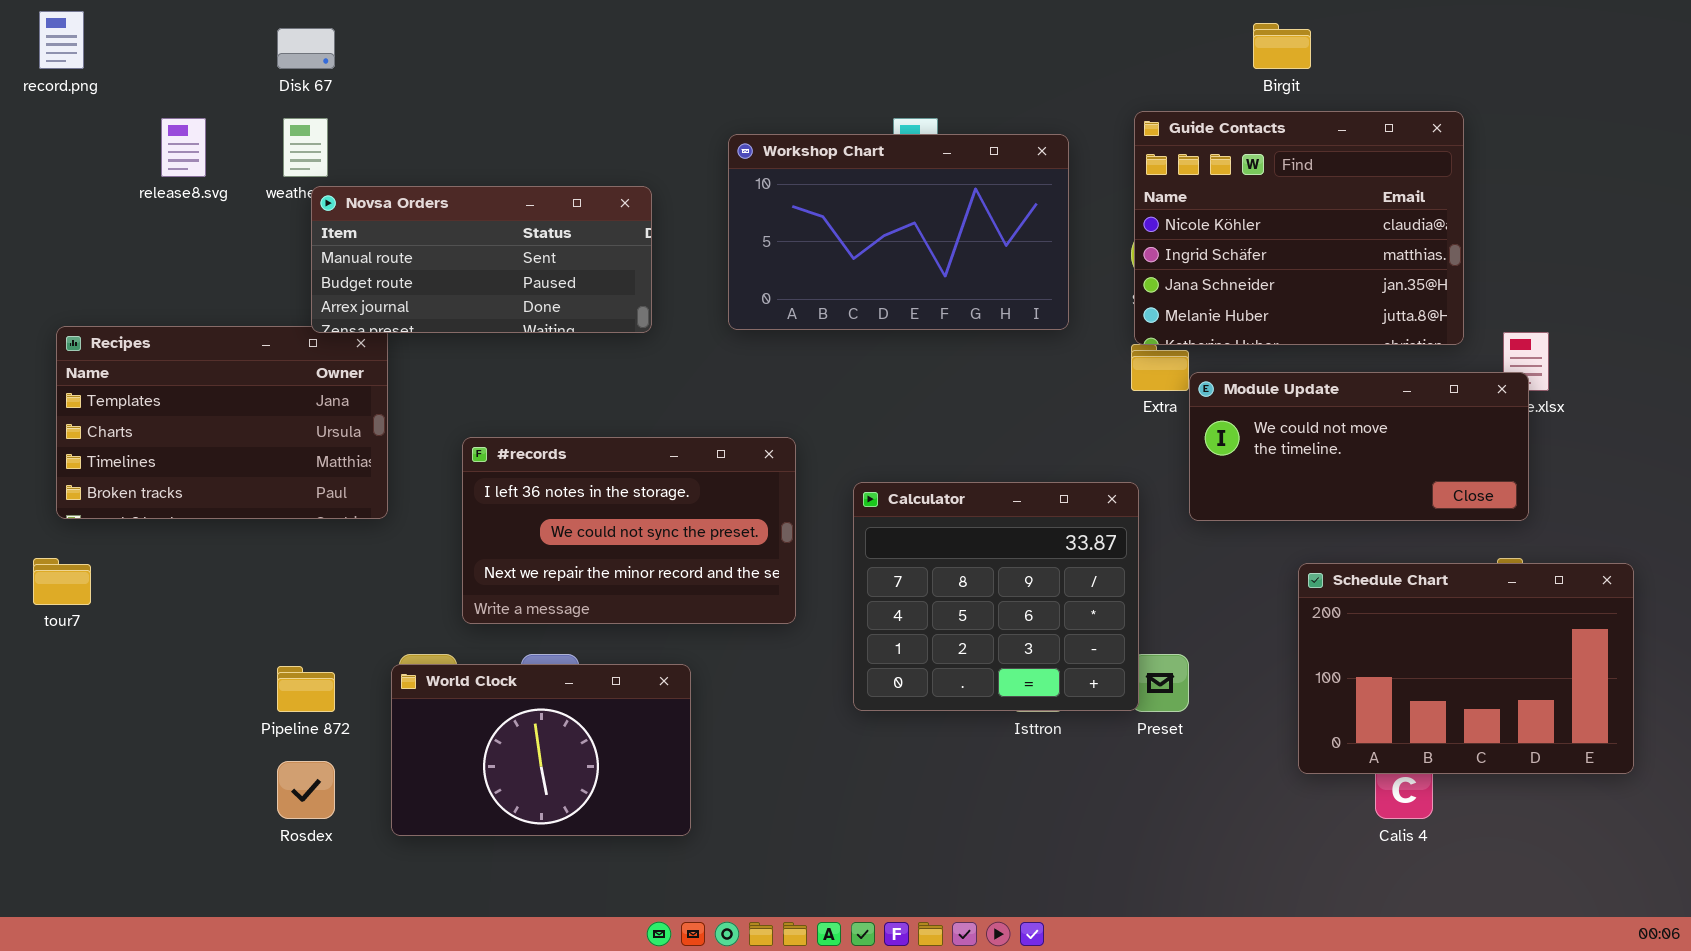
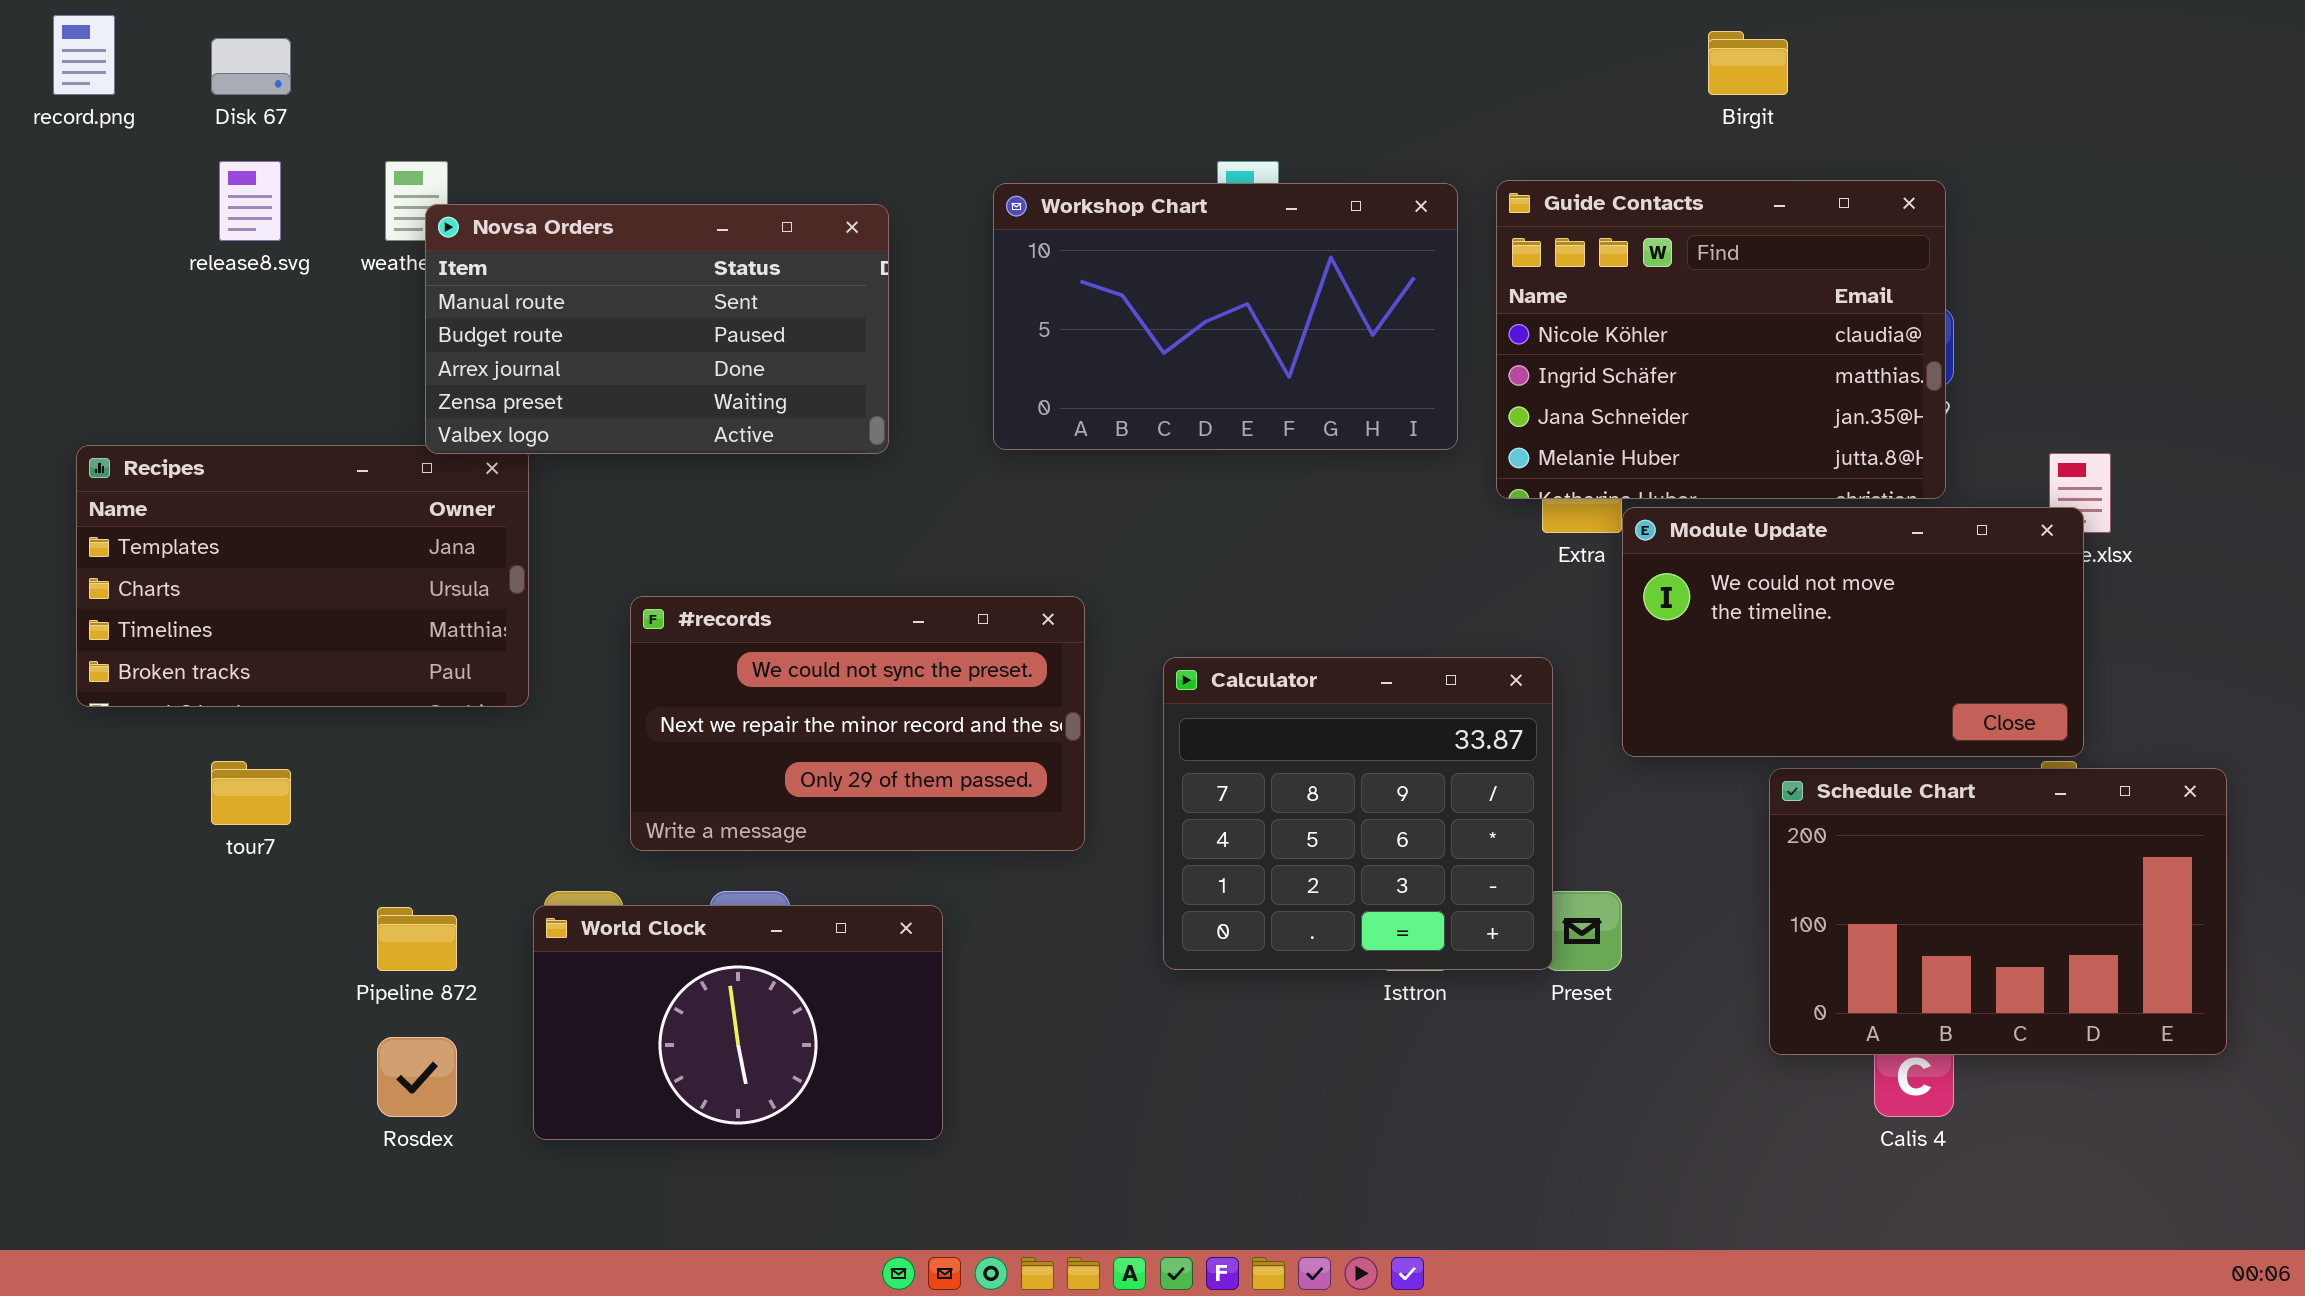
Disk 67: [277,28,335,69] -> [211,38,291,95], moved
Guide Contacts: [1134,111,1464,345] -> [1496,180,1946,499], moved
Novsa Orders: [311,186,652,333] -> [425,204,889,454], resized
Module Update: [1189,372,1529,521] -> [1622,507,2084,757], resized
#records: [462,437,796,624] -> [630,596,1085,851], scrolled down 1 row
tour7: [33,558,91,605] -> [211,761,291,825], moved

